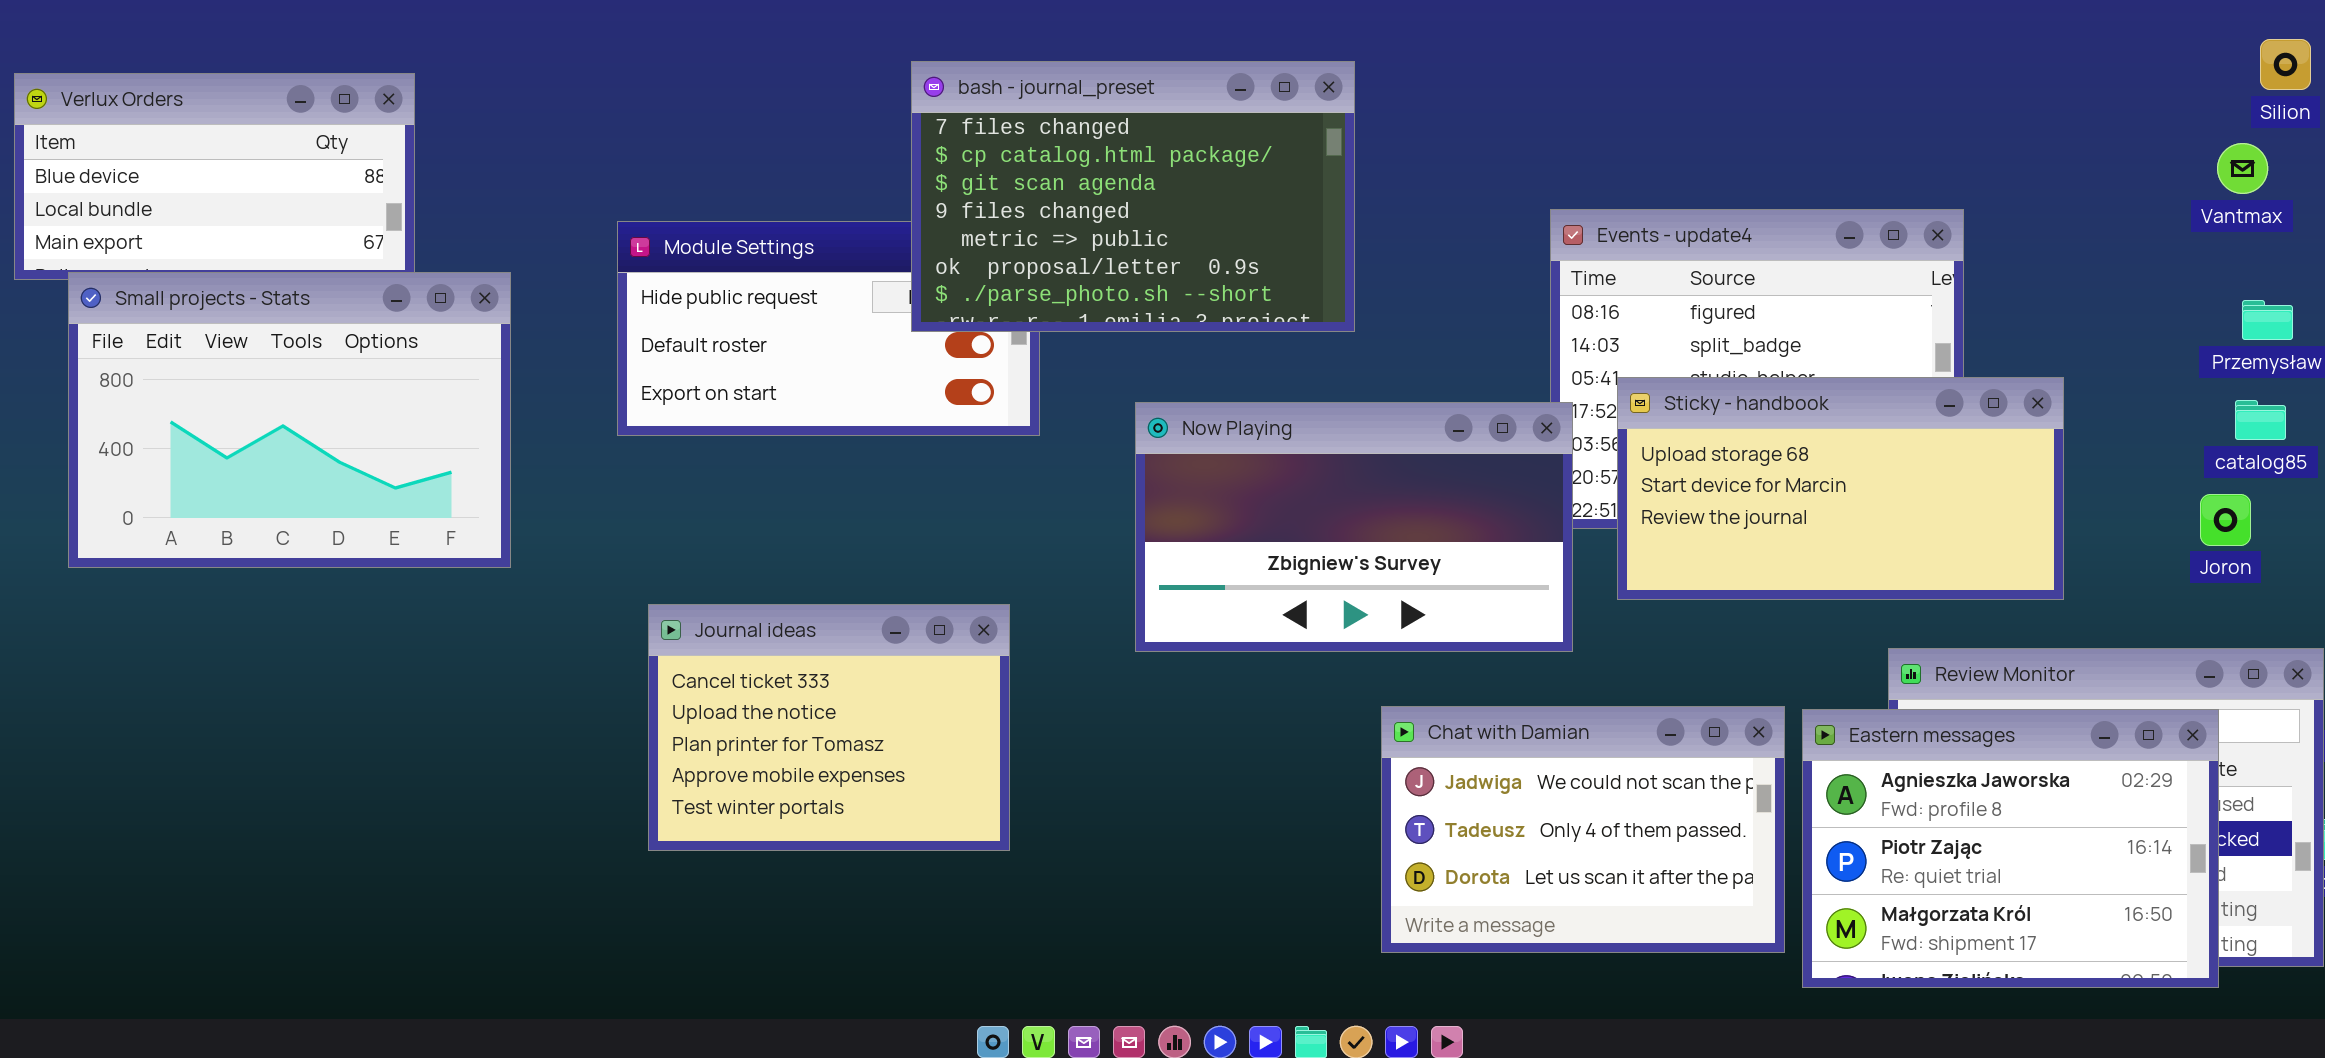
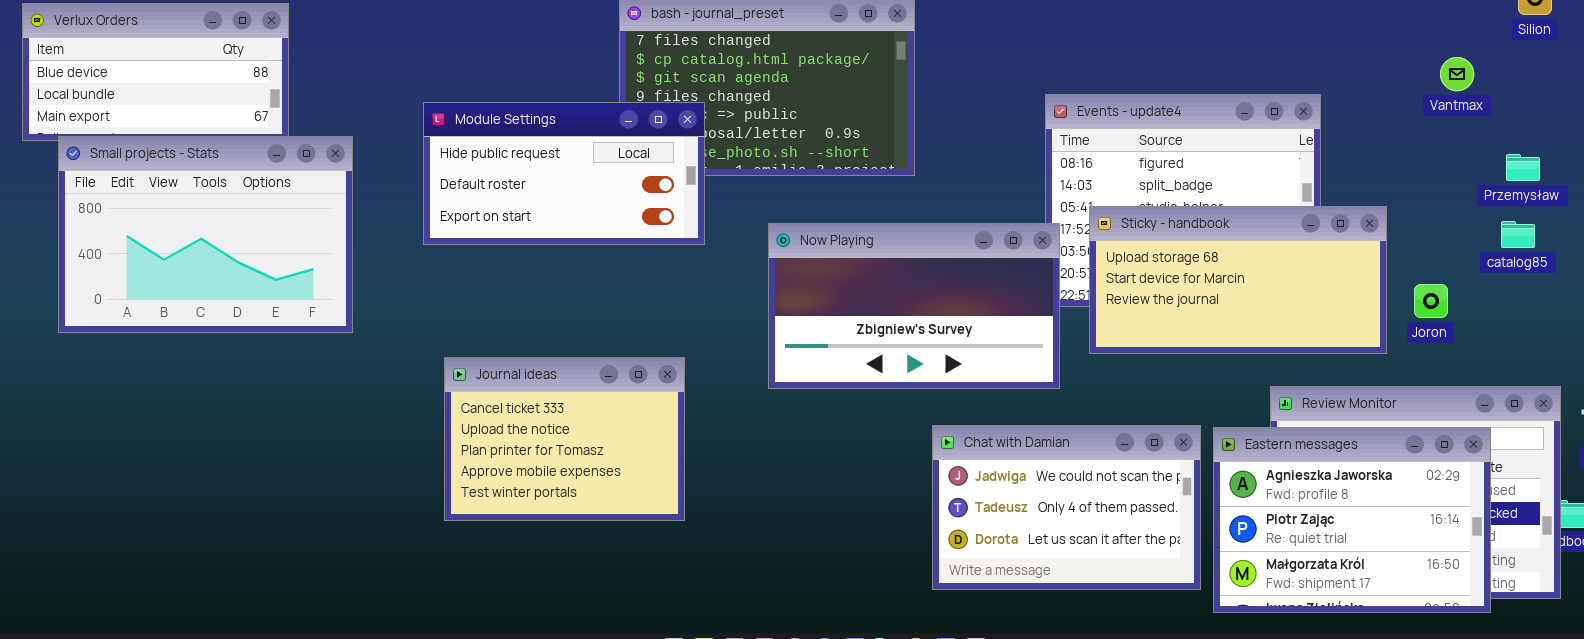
Vantmax: [2217,143,2268,194] -> [1440,57,1474,91], moved
Module Settings: [617,221,1040,436] -> [423,102,705,245], raised
Joron: [2200,494,2251,546] -> [1414,284,1448,318], moved

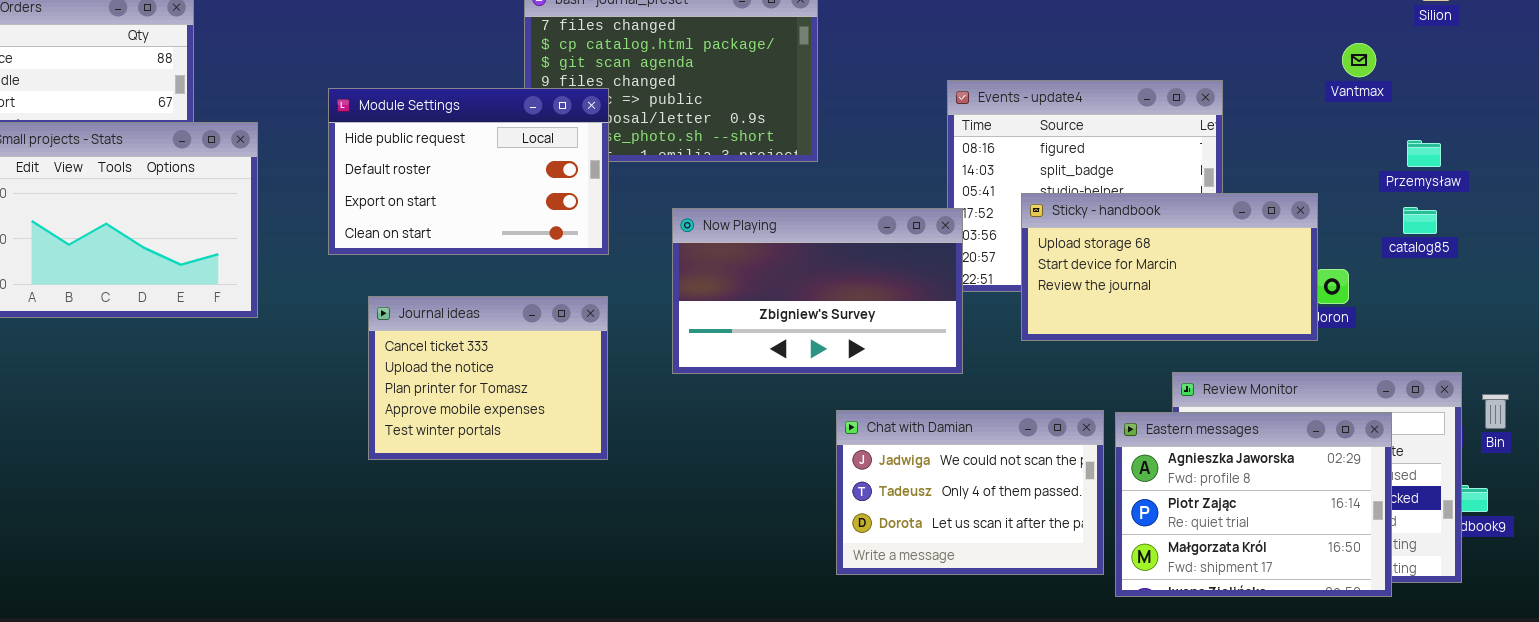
Module Settings: [423,102,705,245] -> [328,88,609,255], resized
Sticky - handbook: [1089,206,1387,354] -> [1021,193,1318,341], moved
Journal ideas: [444,357,685,521] -> [368,296,608,460], moved

